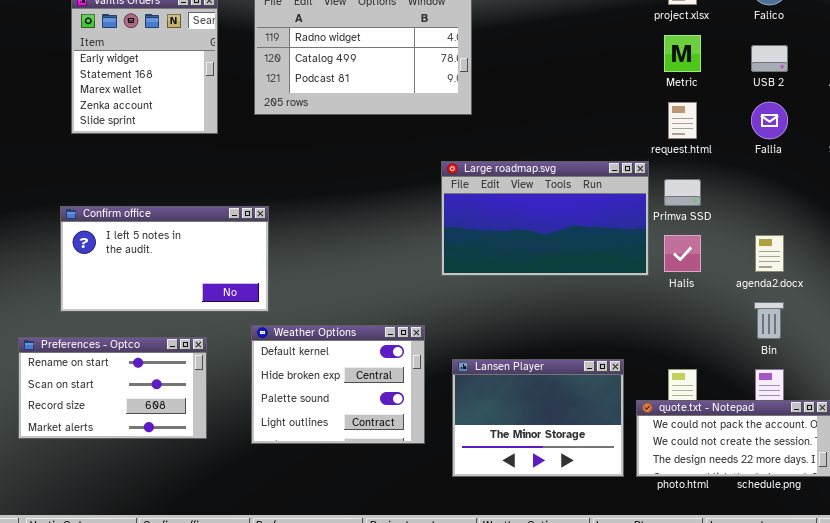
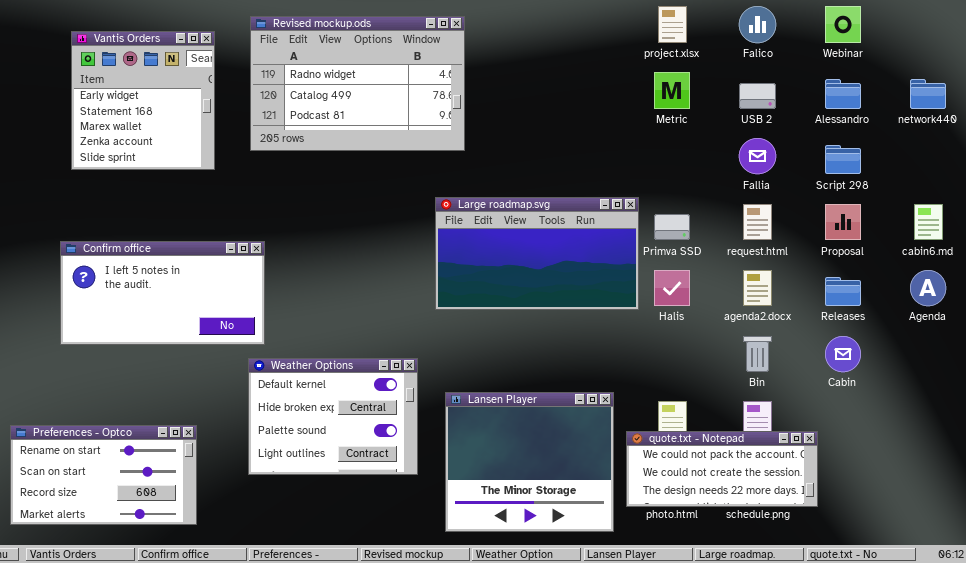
request.html: [668,102,697,139] -> [743,204,772,240], moved
Preferences - Optco: [18,337,207,439] -> [10,425,197,525], moved
Lansen Player: [452,359,624,477] -> [445,392,614,532], resized

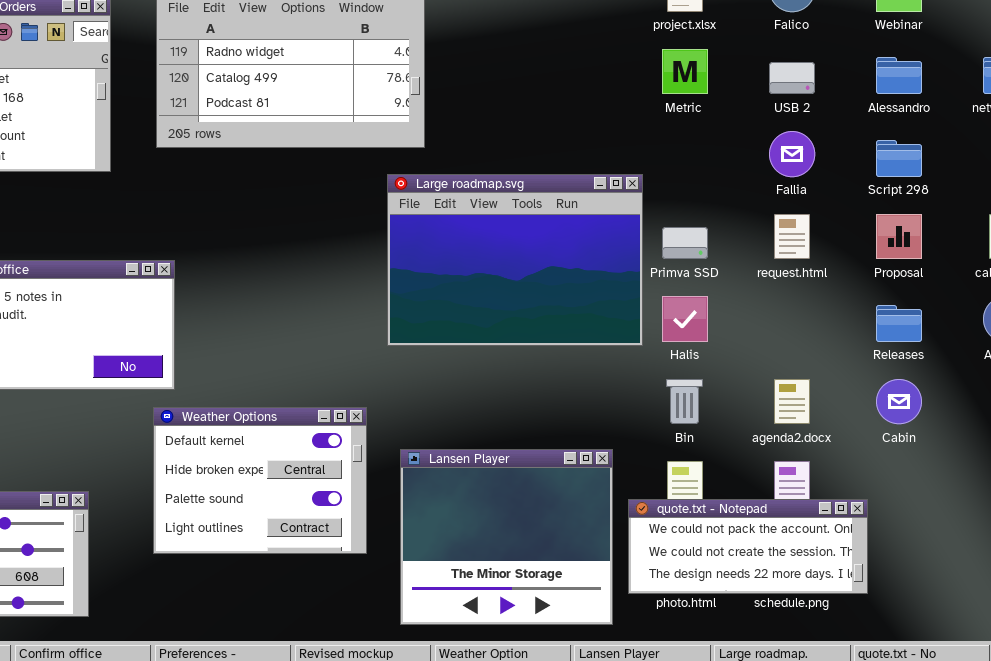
Large roadmap.svg: [435,197,639,310] -> [387,174,643,346], resized
agenda2.docx: [743,270,772,306] -> [774,379,810,424], moved
Bin: [743,336,772,372] -> [666,379,703,424], moved

